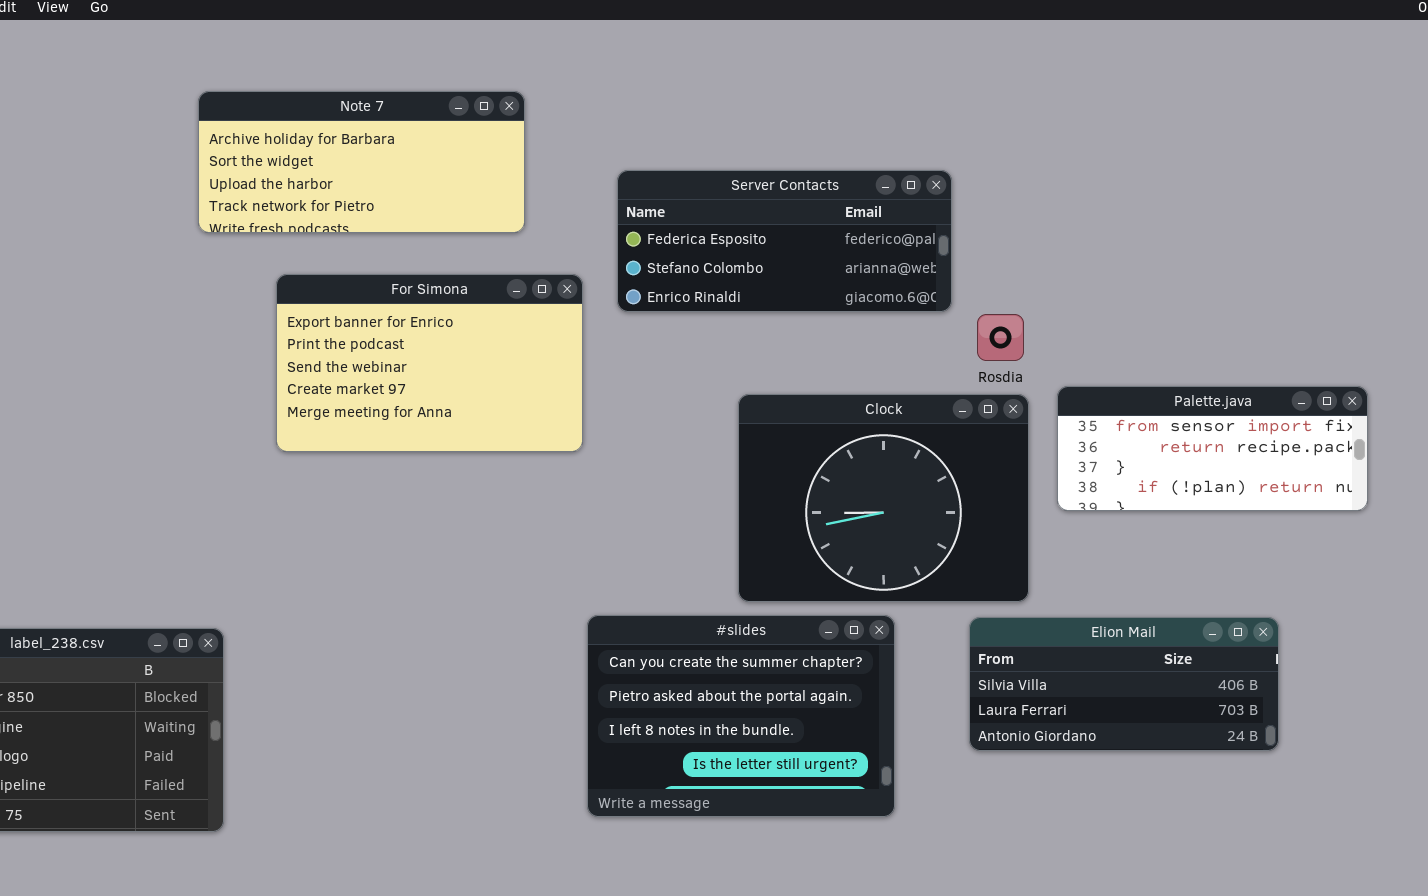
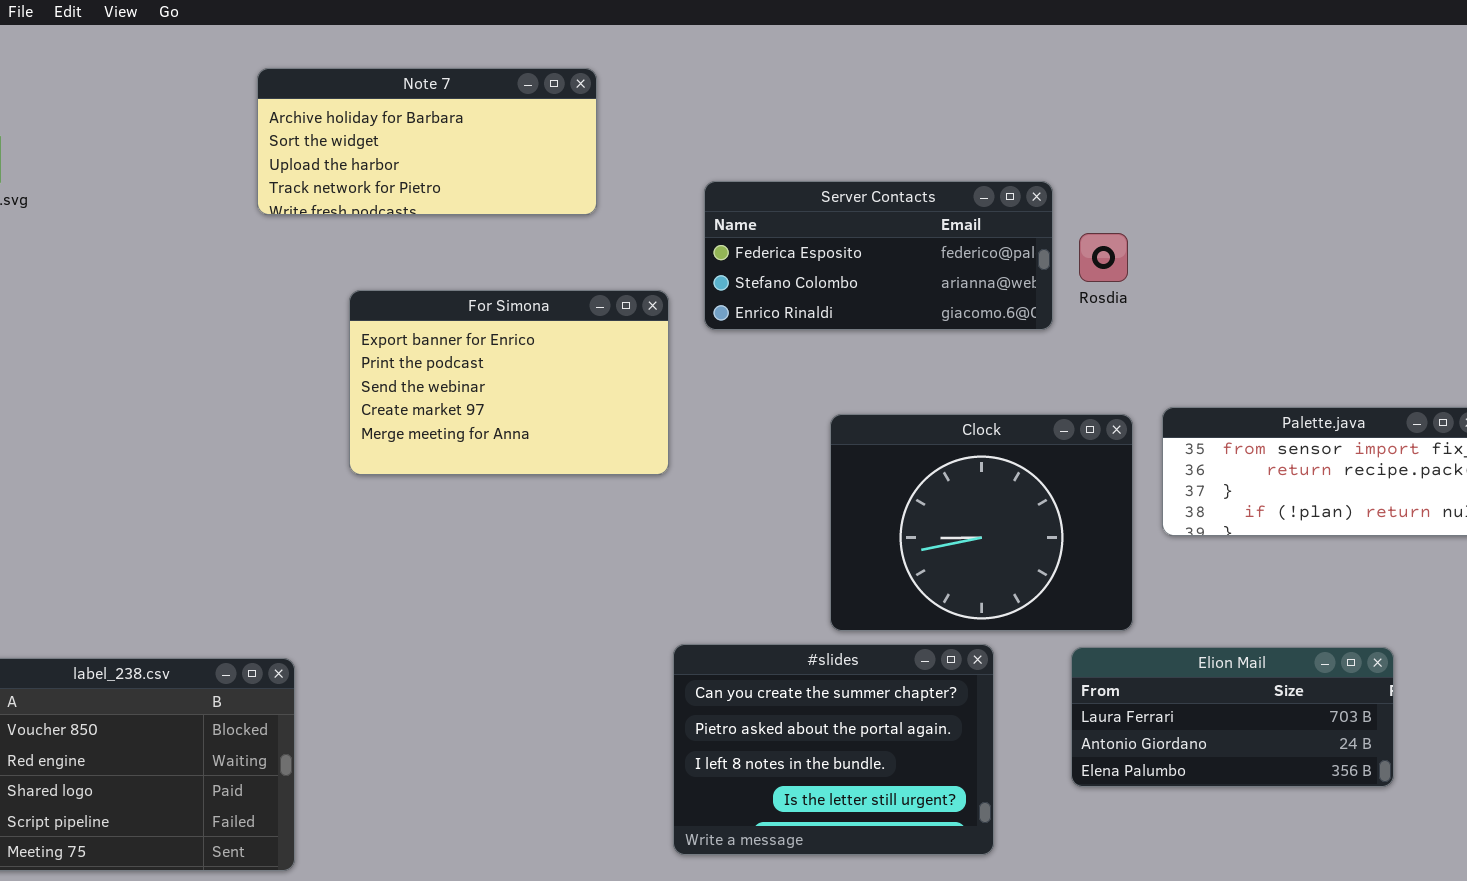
Note 7: [198,91,525,233] -> [257,68,597,215], moved
Rosdia: [977,314,1024,361] -> [1079,233,1128,282], moved
Elion Mail: [969,617,1279,751] -> [1071,647,1394,787], scrolled down 1 row

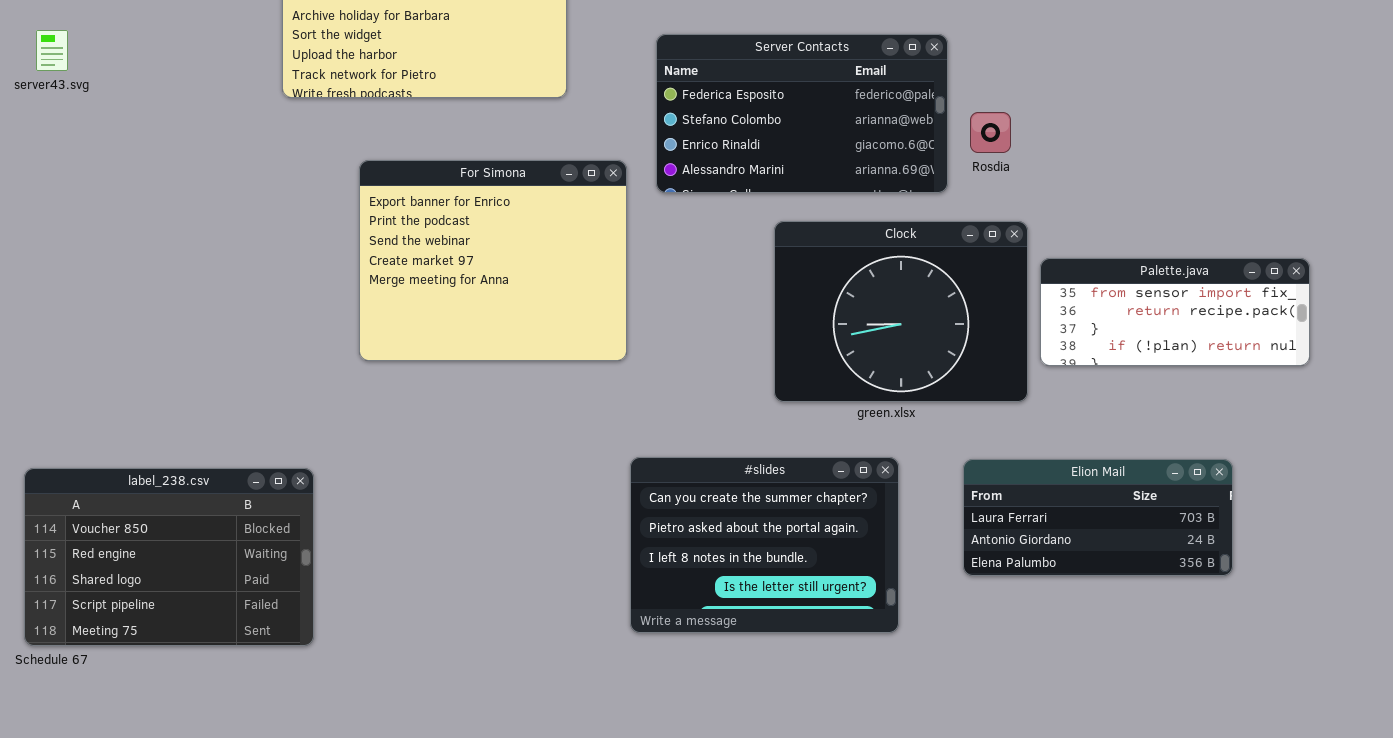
Server Contacts: [704,181,1053,330] -> [656,34,948,193], resized
For Simona: [349,290,669,475] -> [359,160,627,361], resized
Clock: [830,414,1133,631] -> [774,221,1028,402], moved

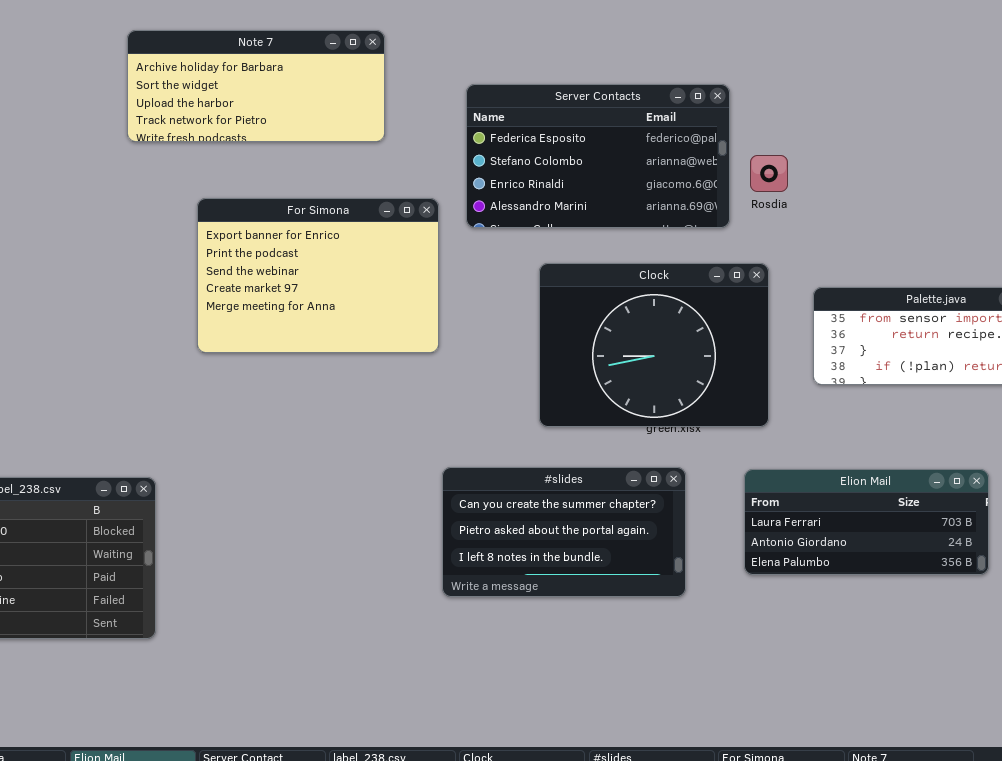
For Simona: [359,160,627,361] -> [197,198,439,353], resized
Clock: [774,221,1028,402] -> [539,263,769,427], moved
#slides: [630,457,899,633] -> [442,467,686,597], resized

